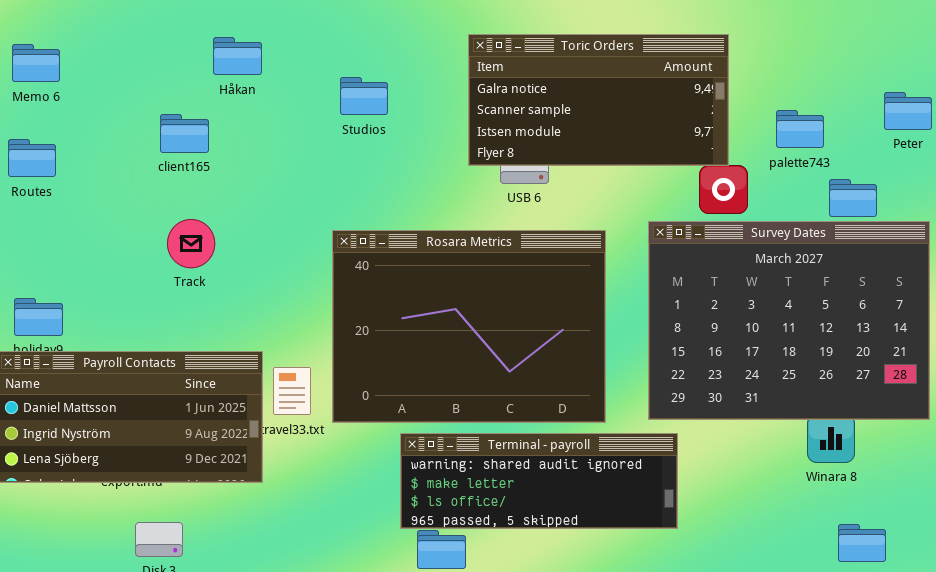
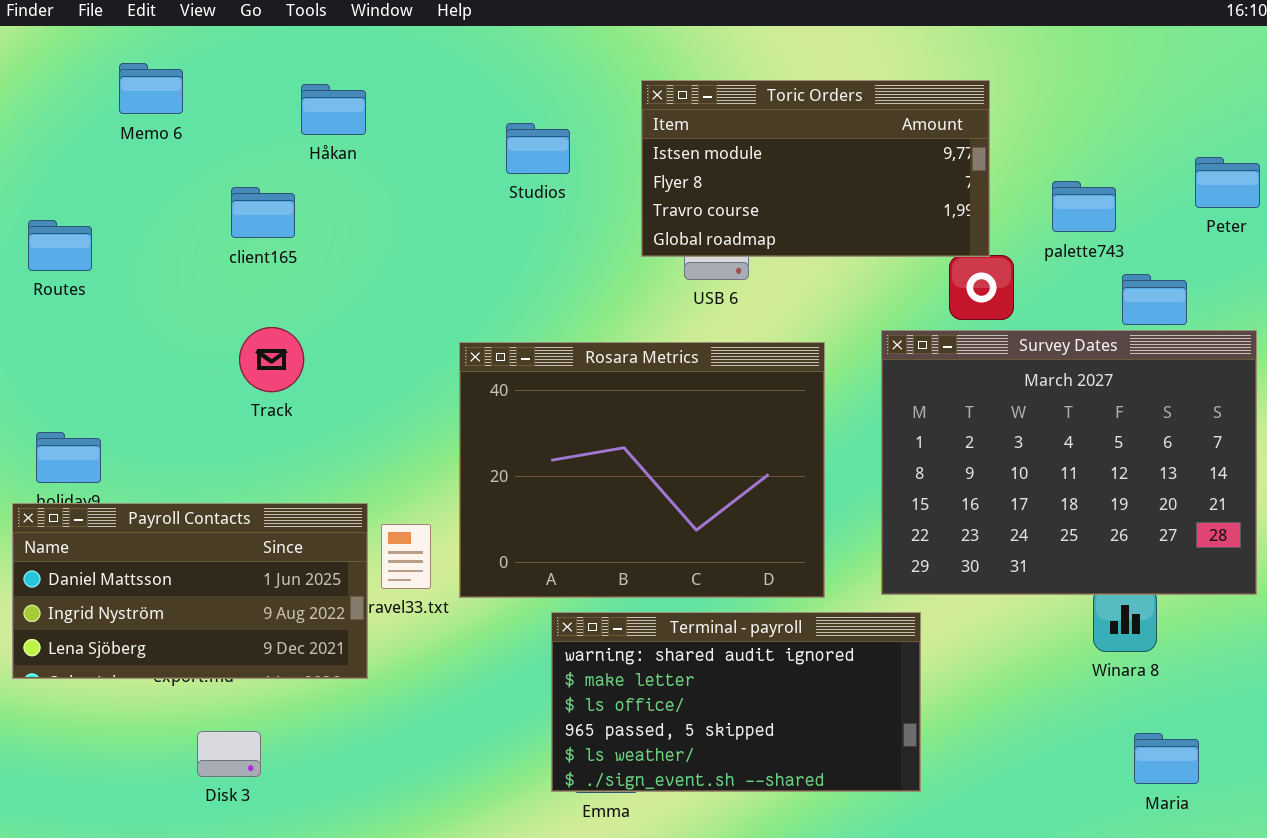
Toric Orders: [468,34,729,166] -> [641,80,990,257], scrolled down 2 rows
Memo 6: [12,44,60,82] -> [119,63,183,114], moved
Studios: [340,77,388,115] -> [506,123,570,174], moved
Terminal - payroll: [400,433,678,529] -> [551,612,921,792], resized

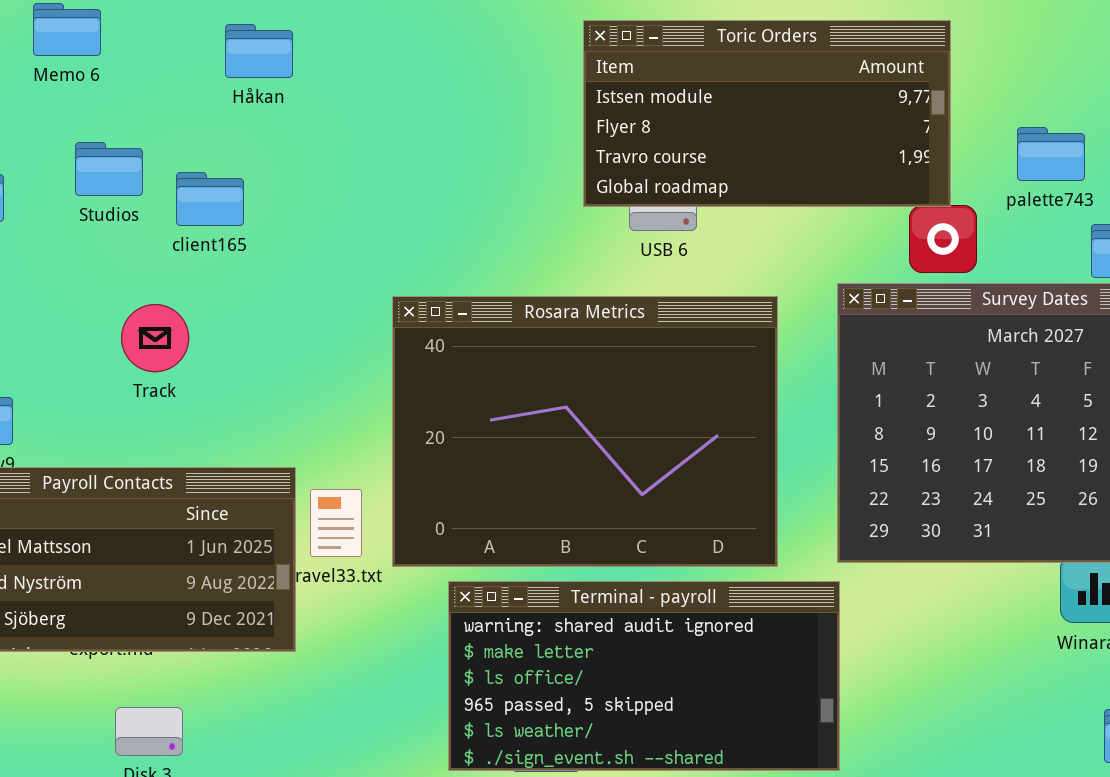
Studios: [506,123,570,174] -> [75,142,143,196], moved
client165: [231,187,295,238] -> [176,172,244,226], moved
Track: [239,327,304,392] -> [121,304,189,372], moved
Terminal - payroll: [551,612,921,792] -> [448,581,840,771], moved

